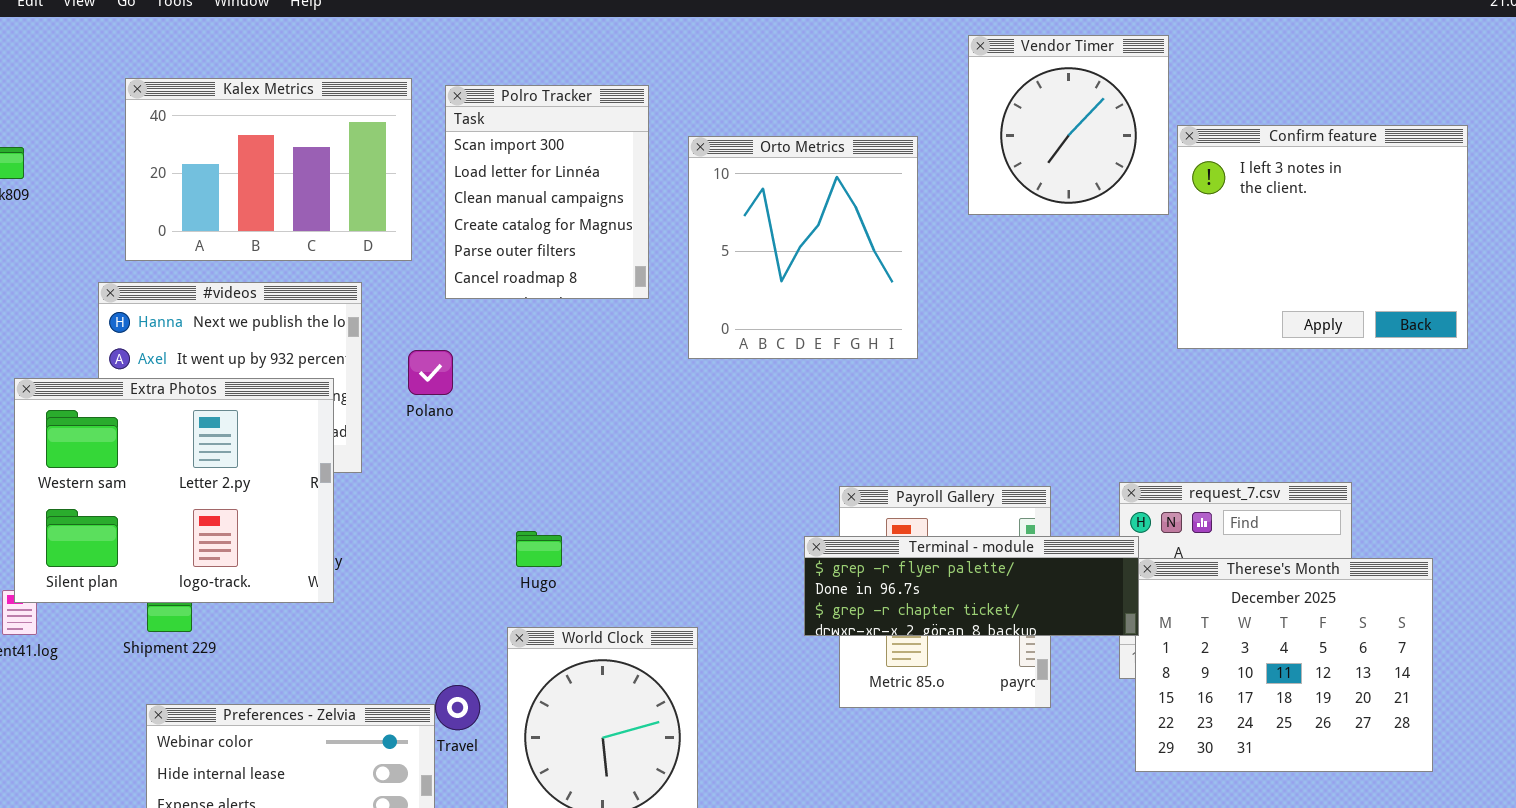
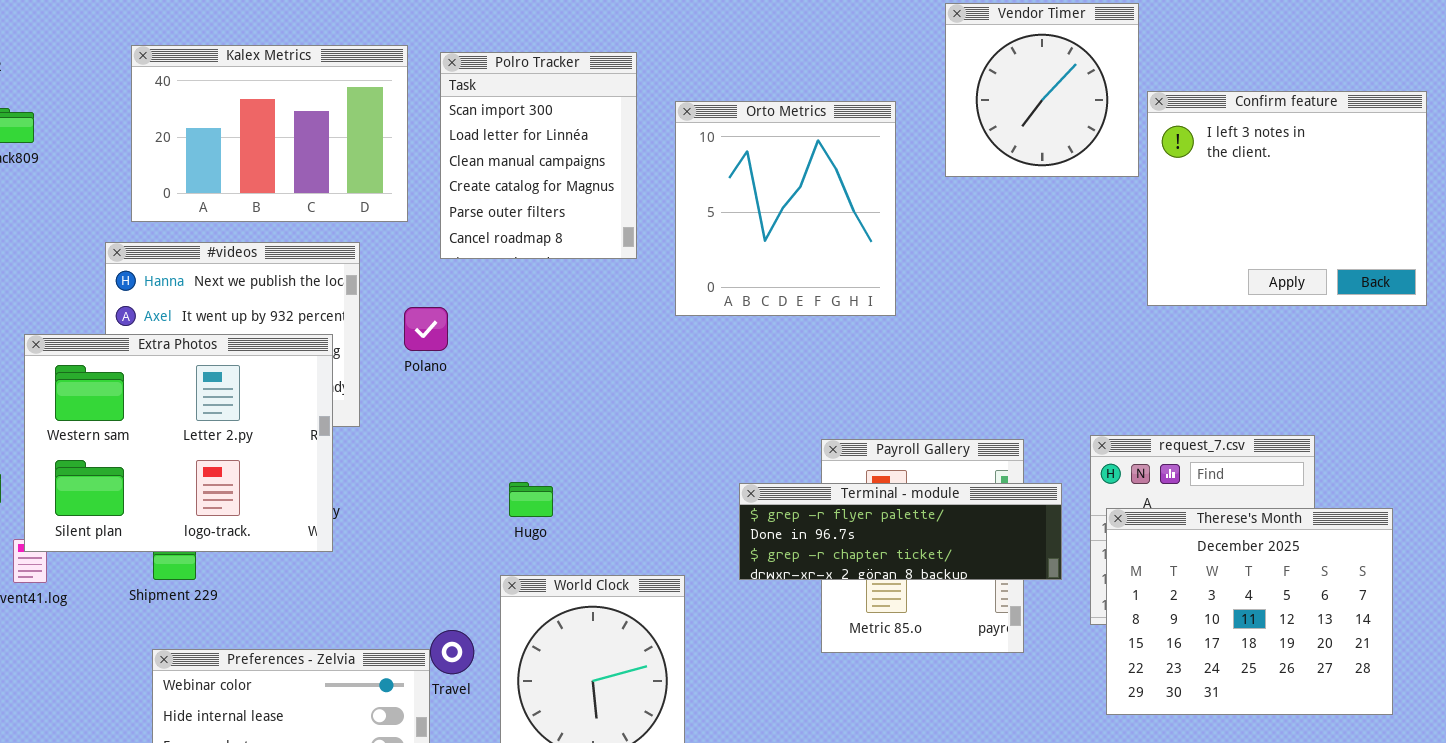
Terminal - module: [804,536,1139,636] -> [739,483,1062,580], moved

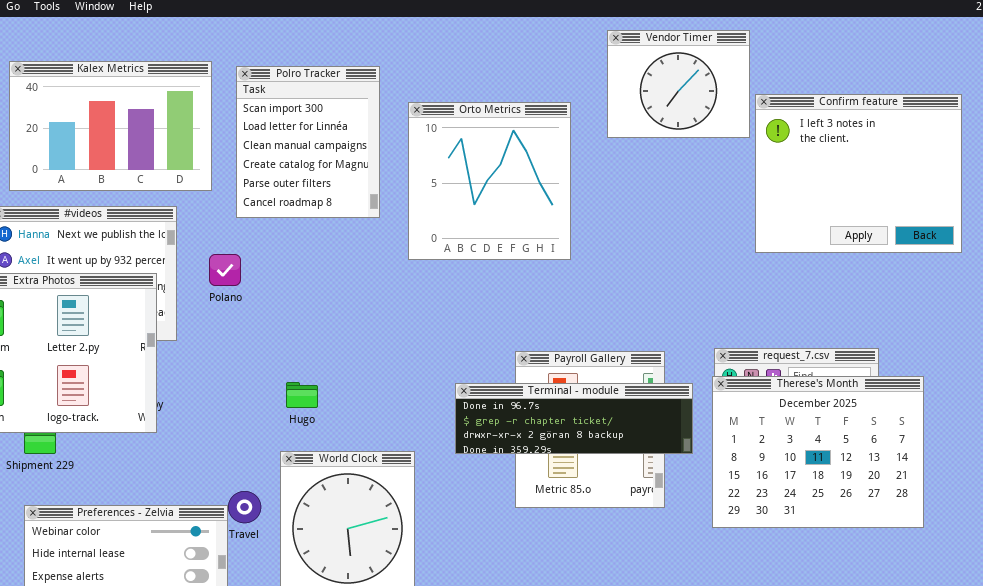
Vendor Timer: [945,3,1139,177] -> [607,30,750,138], resized
Terminal - module: [739,483,1062,580] -> [455,383,693,454], scrolled down 1 row
Therese's Month: [1106,508,1393,715] -> [712,376,924,528], moved

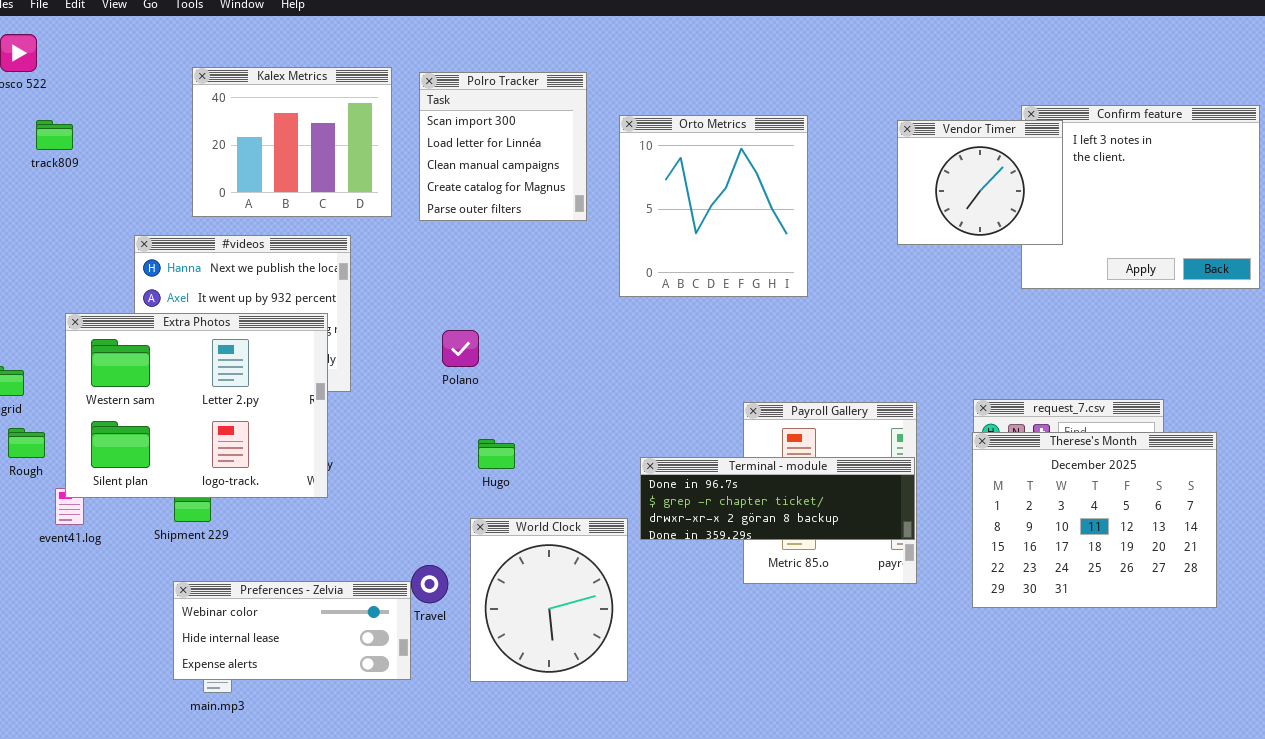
Vendor Timer: [607,30,750,138] -> [897,120,1063,245], moved
Kalex Metrics: [9,61,212,191] -> [192,67,392,217], resized
Polro Tracker: [236,66,380,218] -> [419,72,587,221], resized
Polano: [209,254,241,286] -> [442,330,479,367], moved
Terminal - module: [455,383,693,454] -> [640,457,915,540], moved

